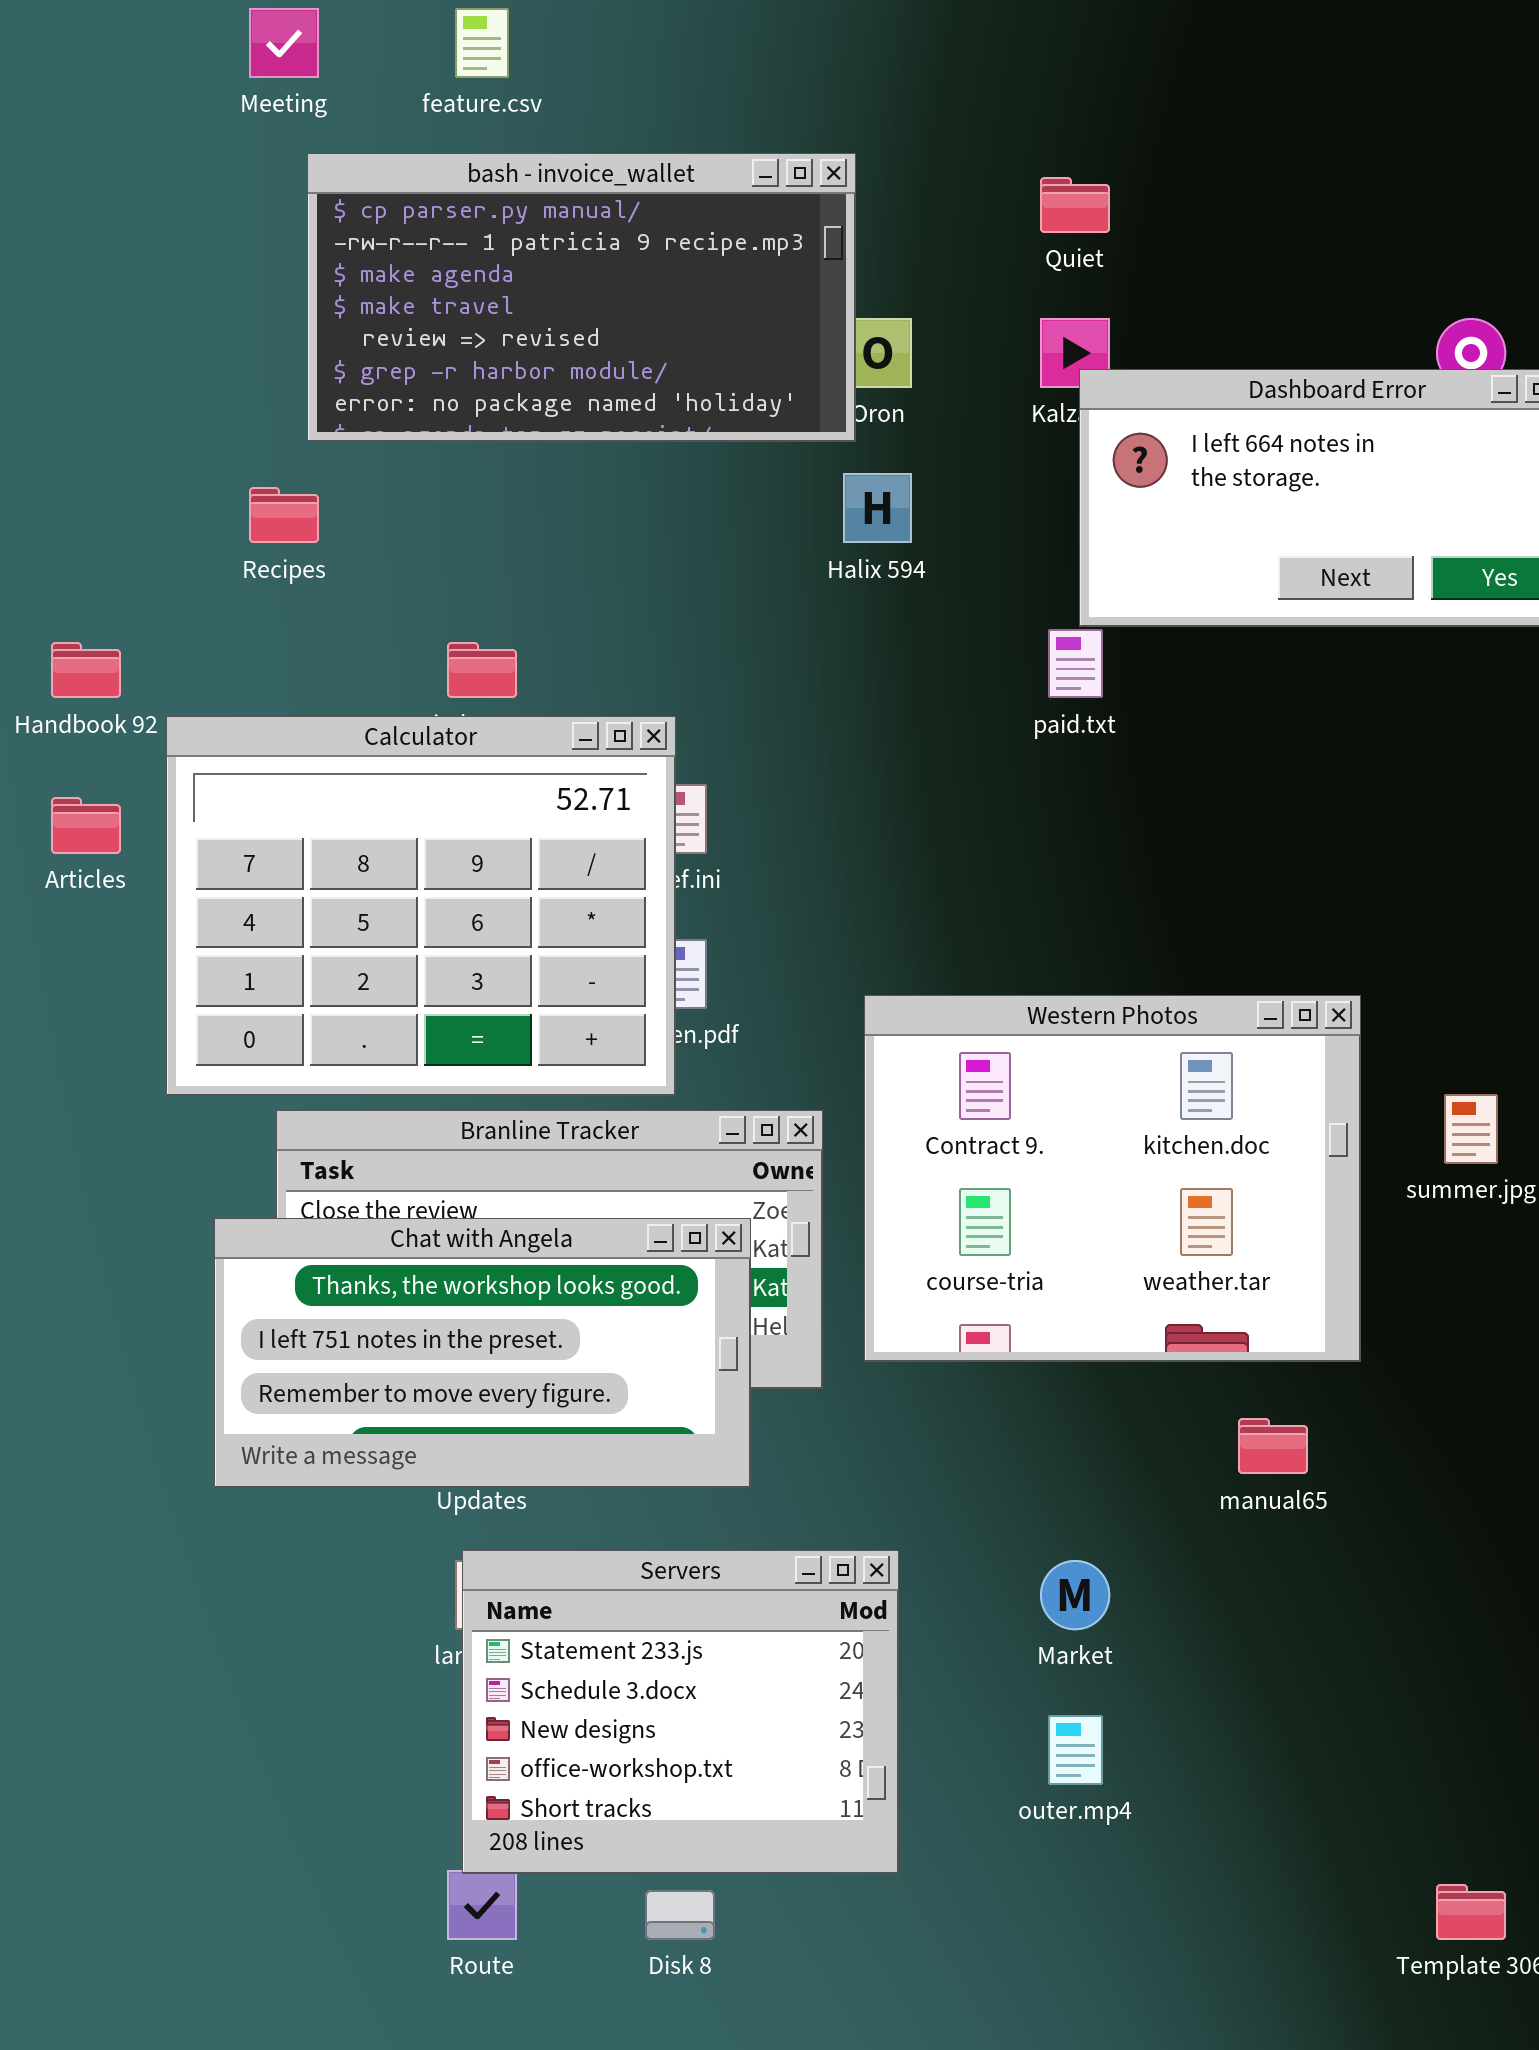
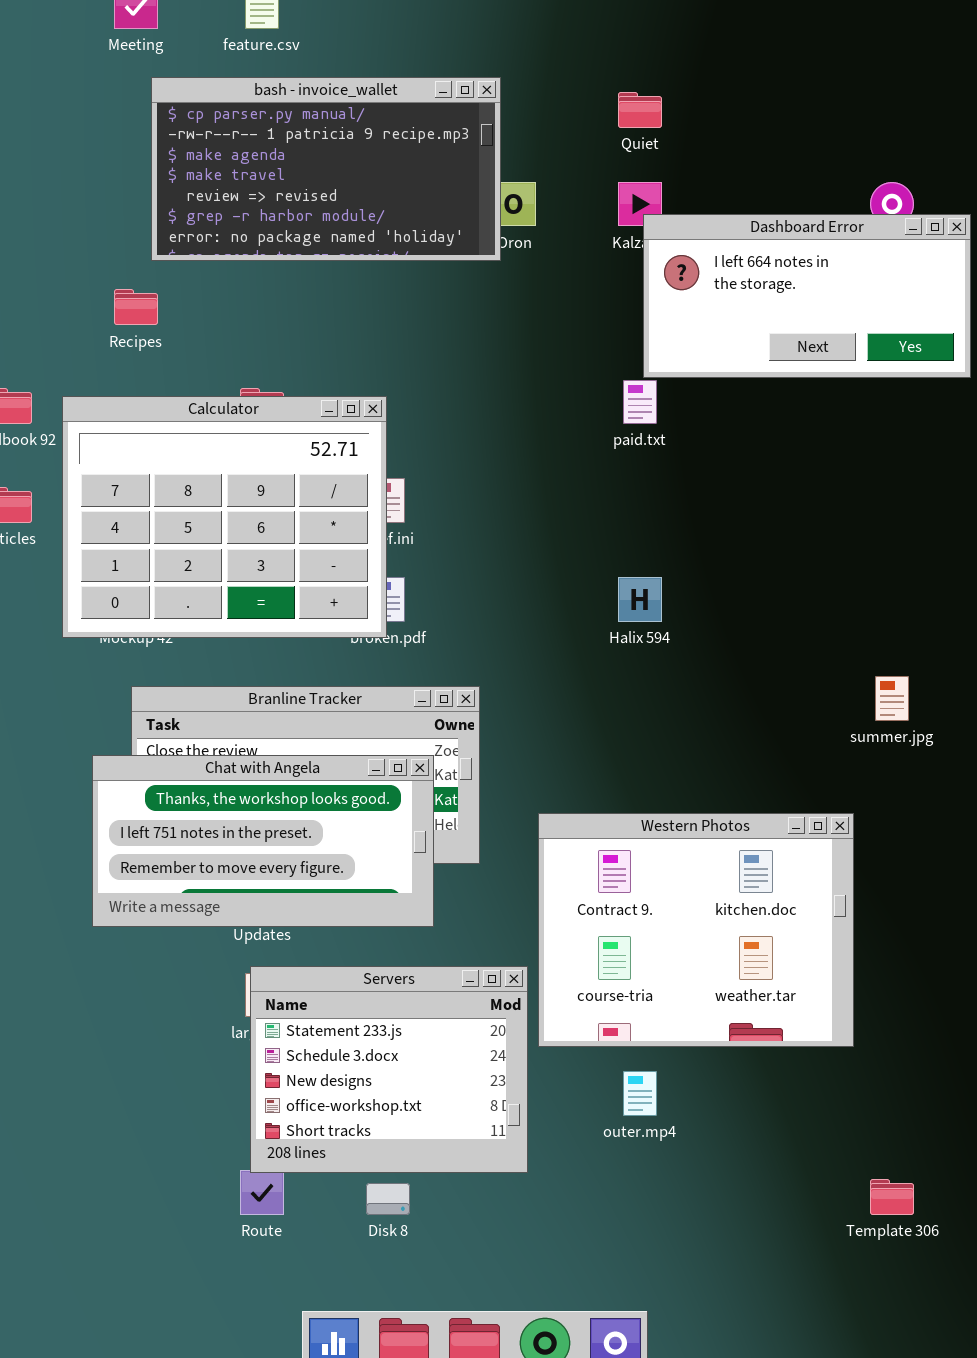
Halix 594: [843,473,912,543] -> [618,577,662,622], moved
Calculator: [166,716,676,1096] -> [62,396,387,638], moved
Western Photos: [864,995,1361,1362] -> [538,813,854,1047], moved

